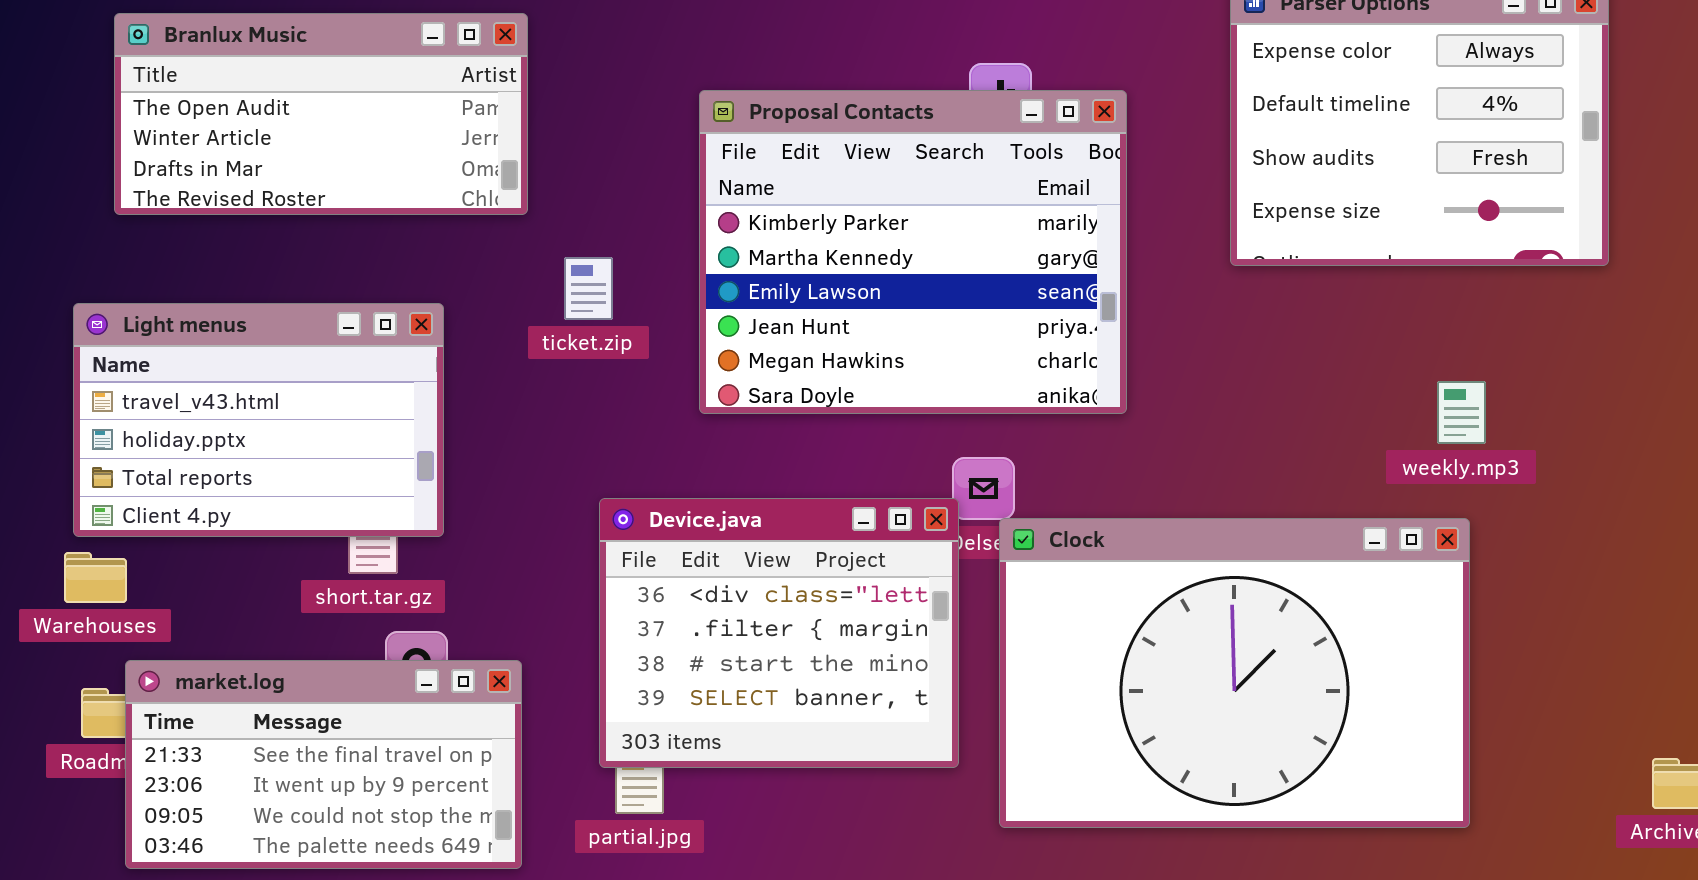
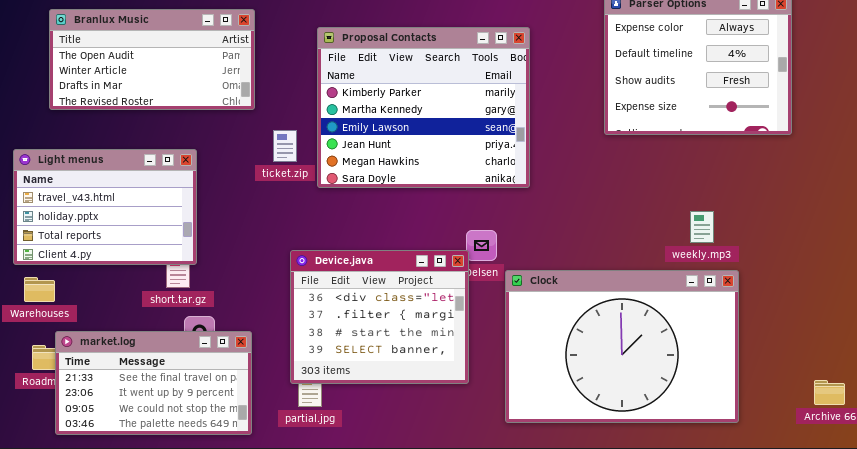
Proposal Contacts: [699,90,1127,414] -> [317,27,530,188], moved
Light menus: [73,303,444,537] -> [13,149,197,265], moved
weekly.mp3: [1437,381,1486,444] -> [690,211,714,243], moved
Clock: [999,518,1470,828] -> [505,270,739,423], moved

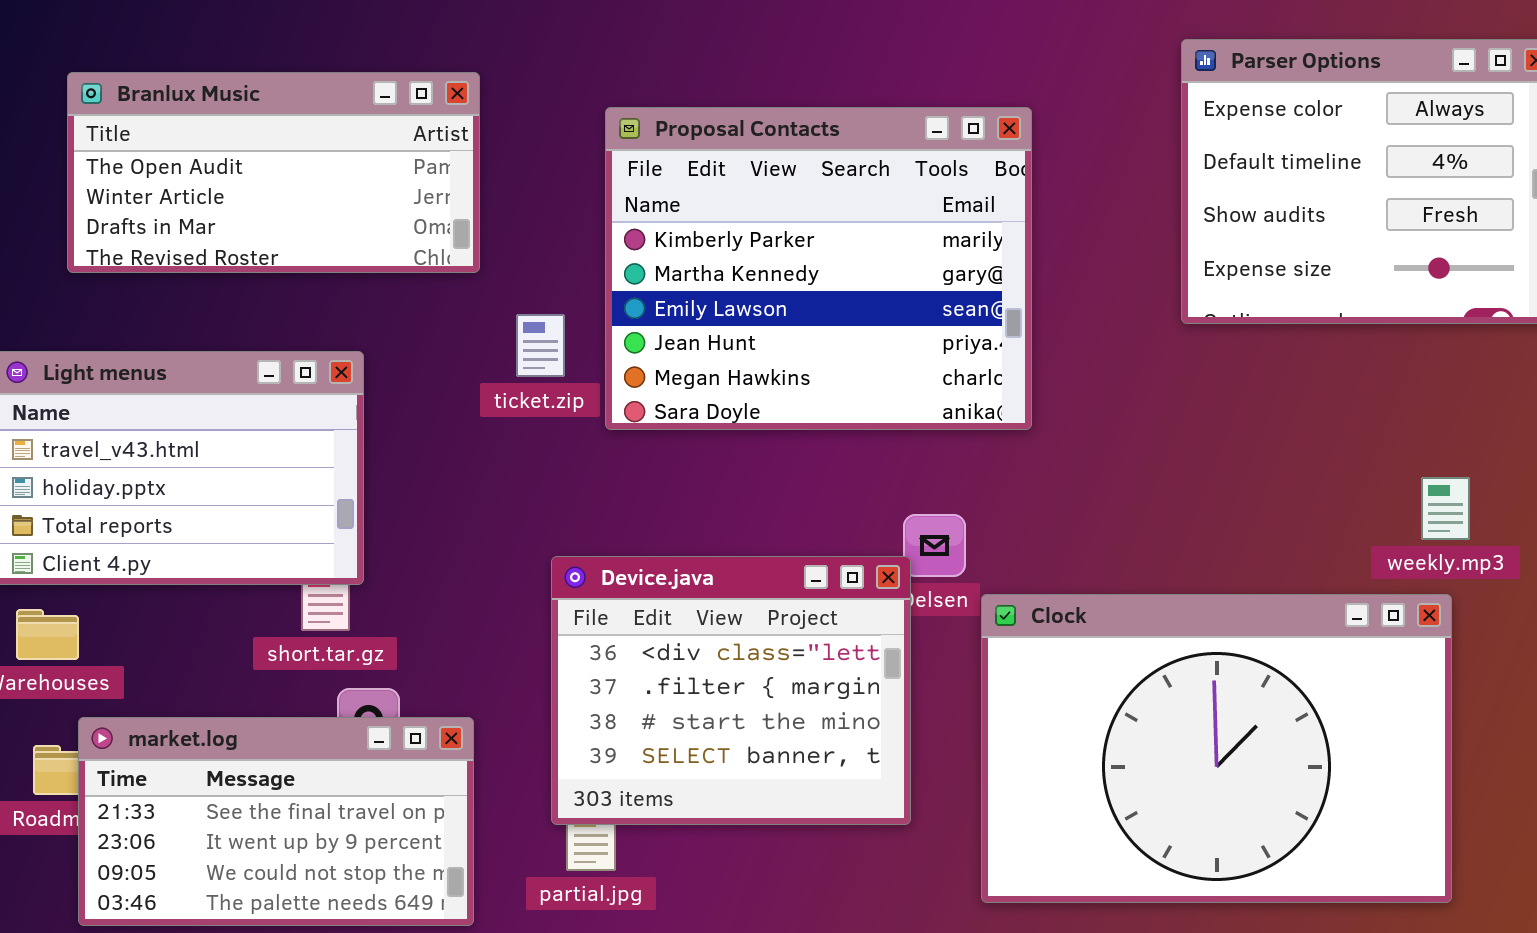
weekly.mp3: [690,211,714,243] -> [1421,477,1470,540], moved

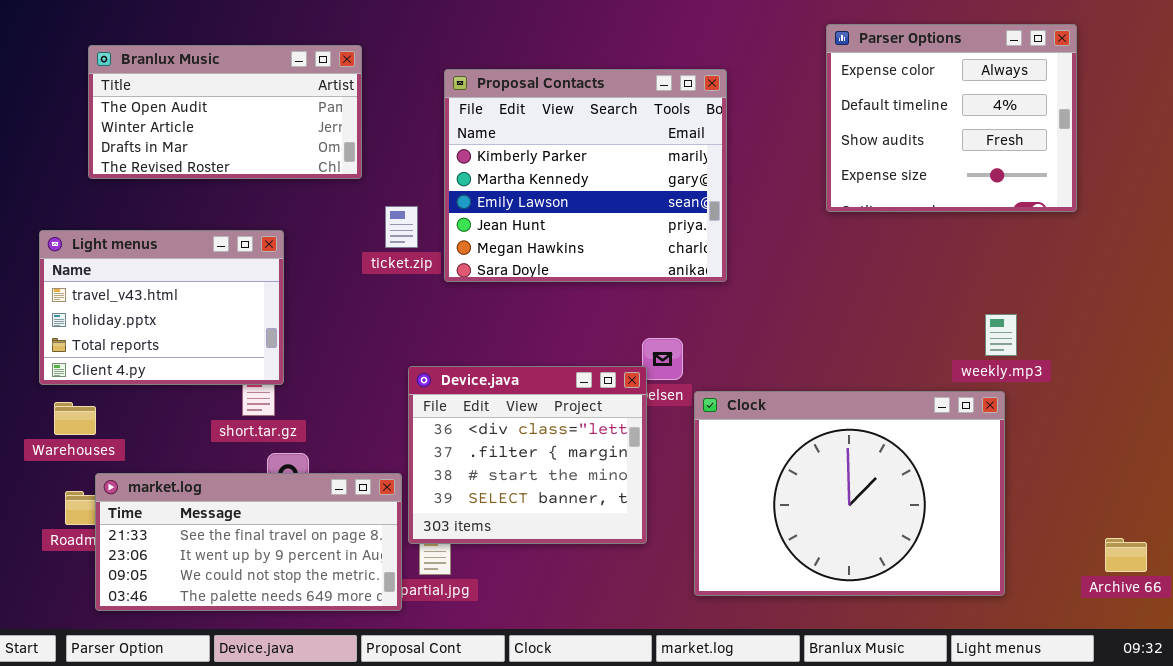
market.log: [78,717,474,926] -> [95,473,402,611], resized

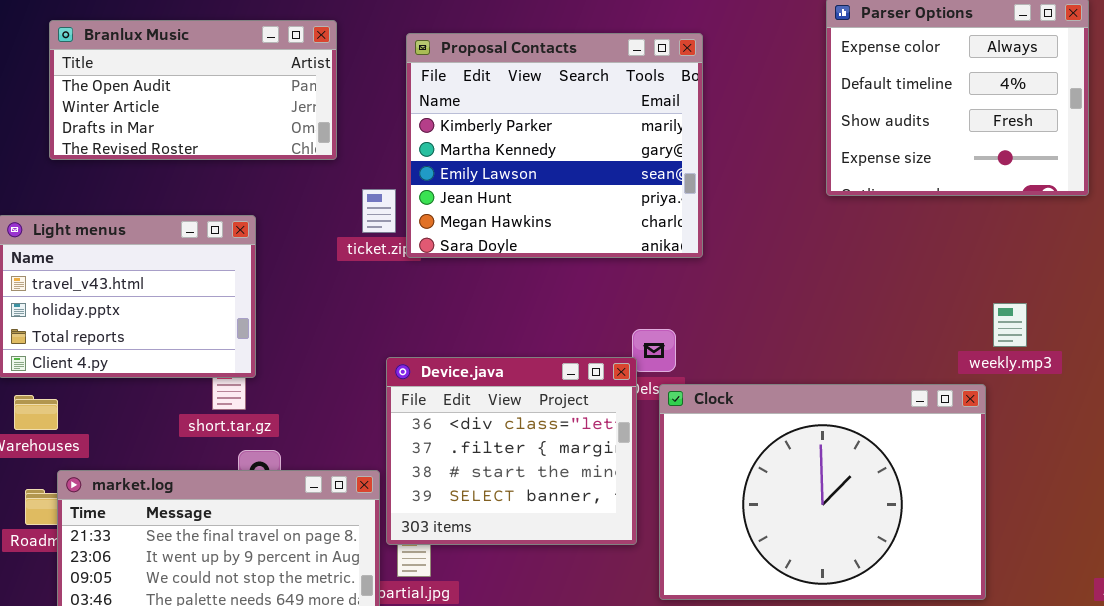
Proposal Contacts: [444,69,727,282] -> [406,33,703,258], moved
Clock: [694,391,1005,596] -> [659,384,986,600], moved

